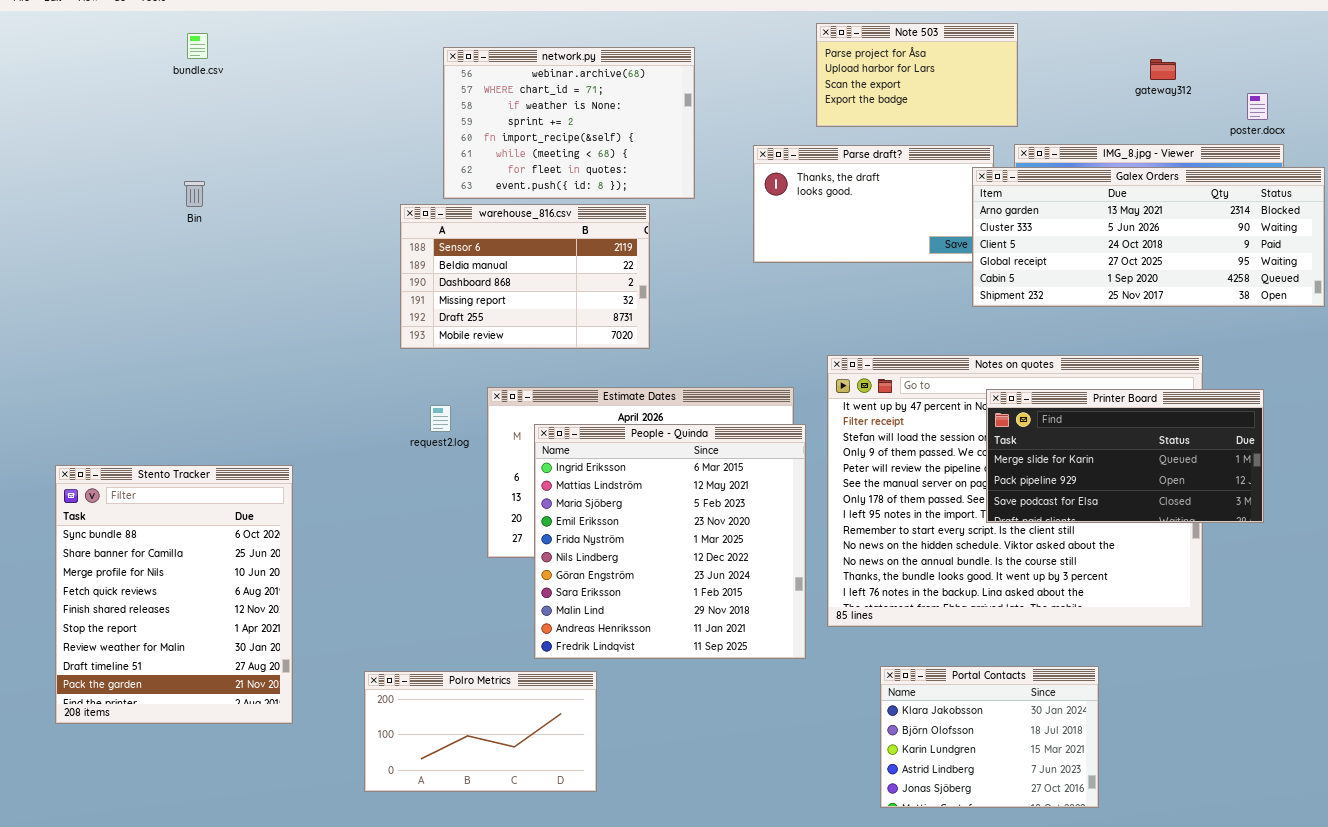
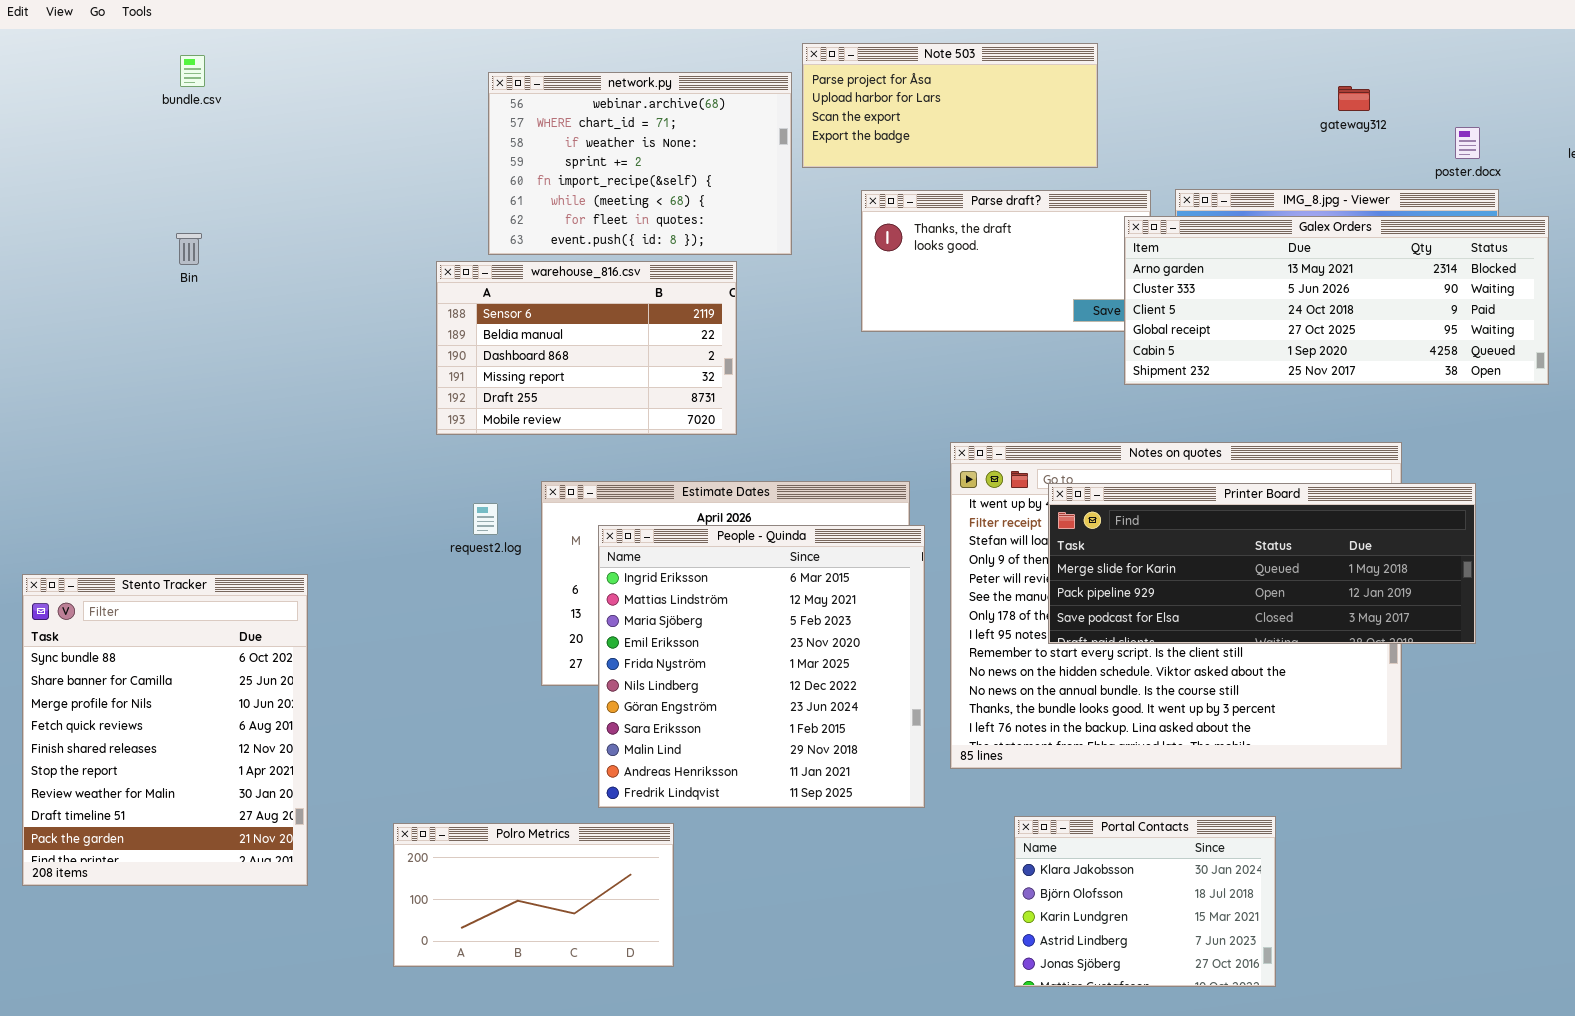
Note 503: [816,23,1018,127] -> [802,43,1098,168], moved, resized
Printer Board: [986,389,1264,523] -> [1048,483,1476,644], resized

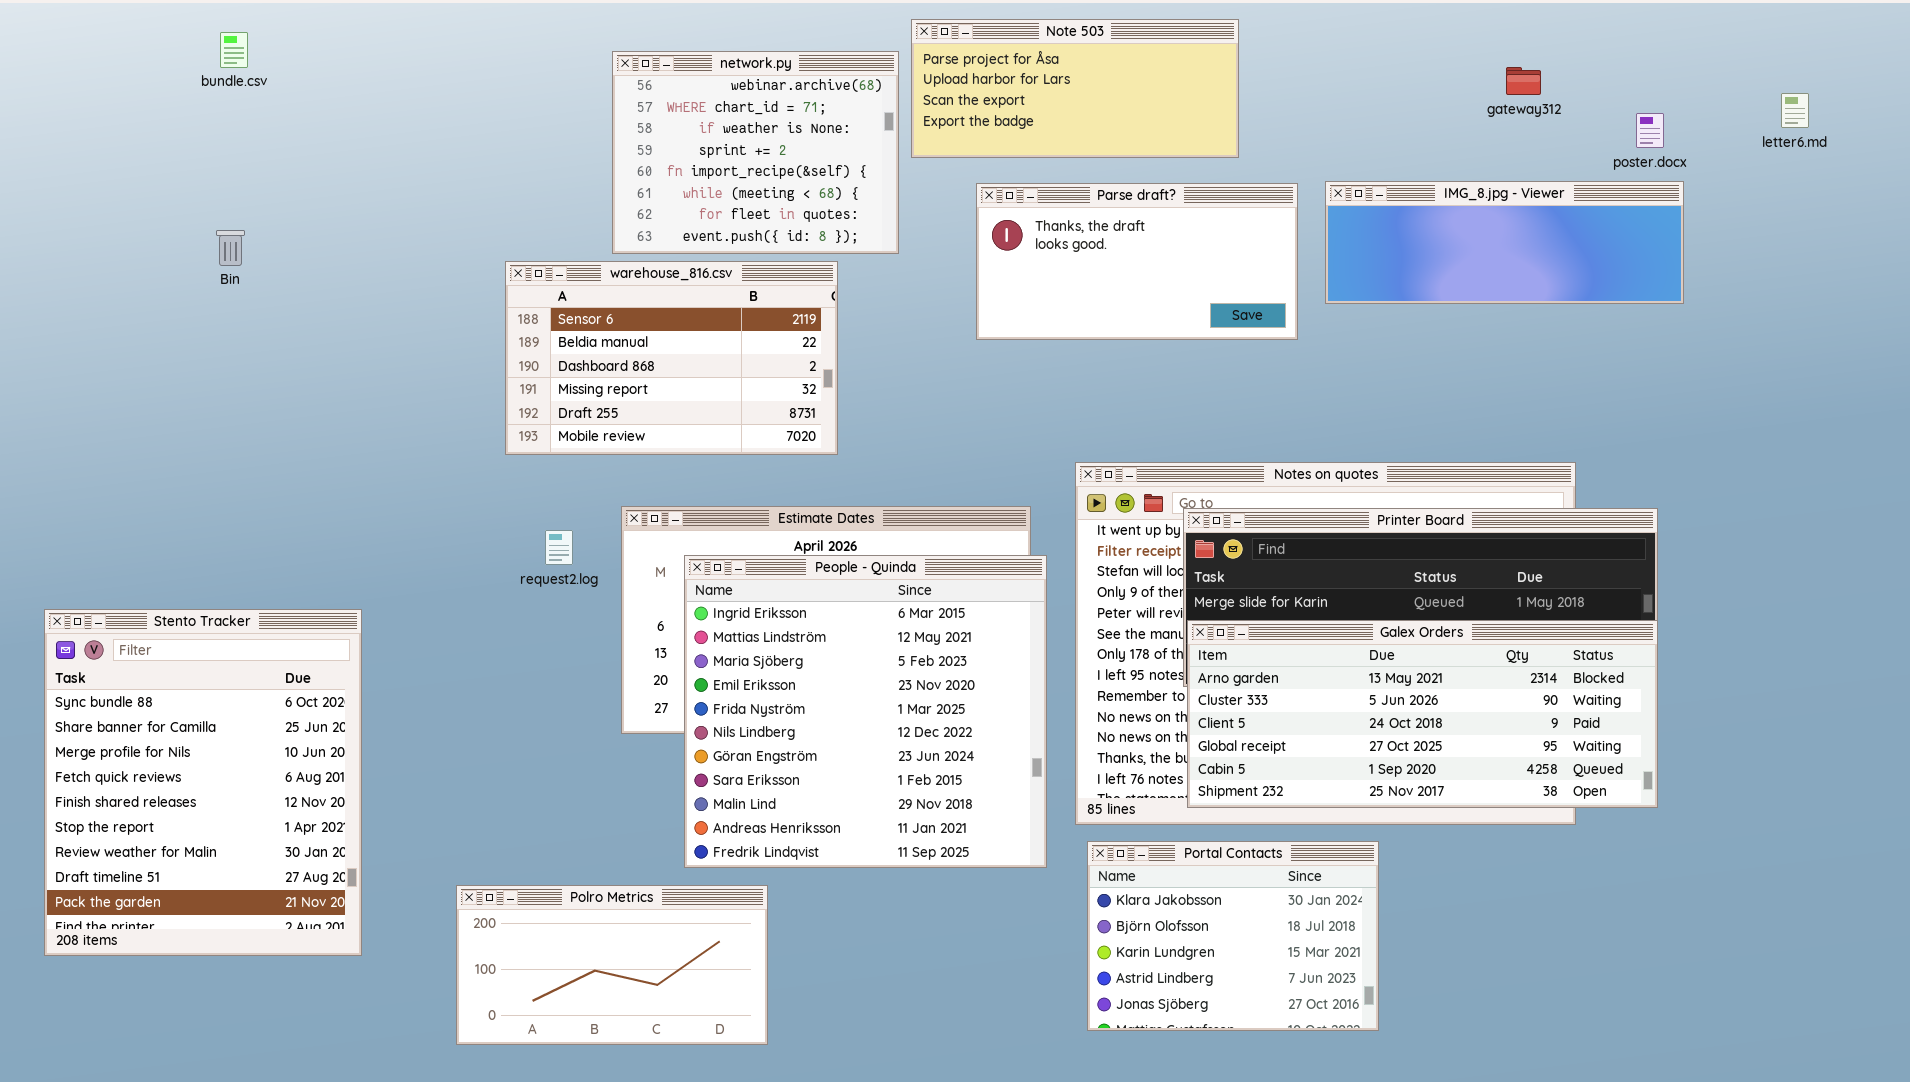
network.py: [488,72,792,255] -> [612,51,899,254], resized
Galex Orders: [1124,216,1549,385] -> [1187,620,1658,808], moved
Portal Contacts: [1014,816,1276,987] -> [1087,841,1379,1031], moved

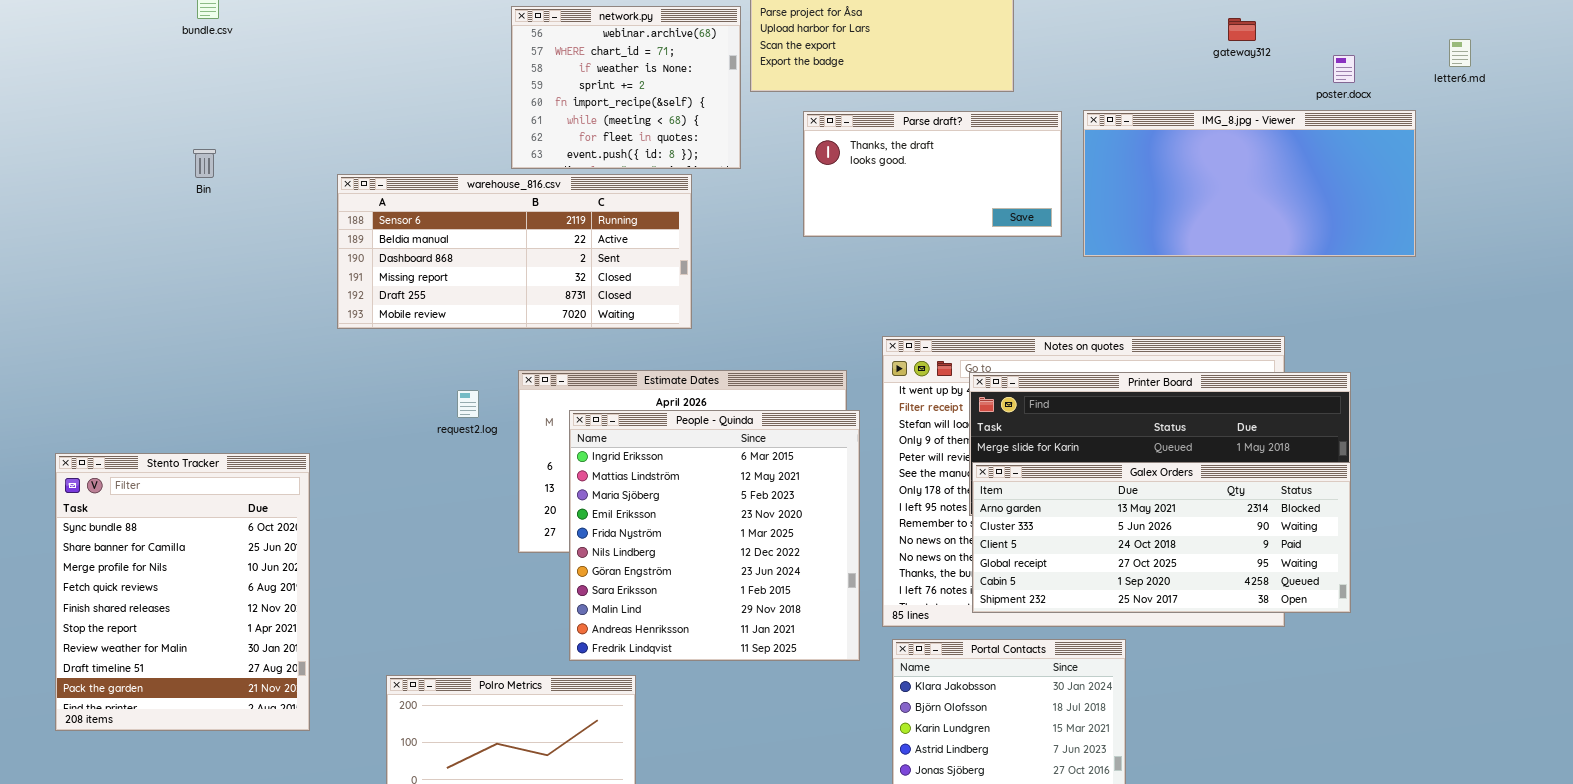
IMG_8.jpg - Viewer: [1325,181,1684,304] -> [1083,110,1416,257], resized
warehouse_816.csv: [505,261,838,455] -> [337,174,692,329], resized

